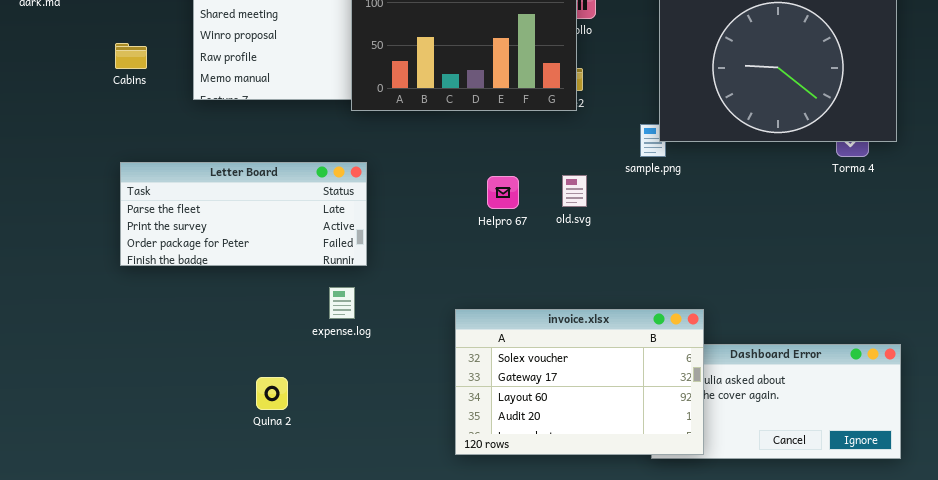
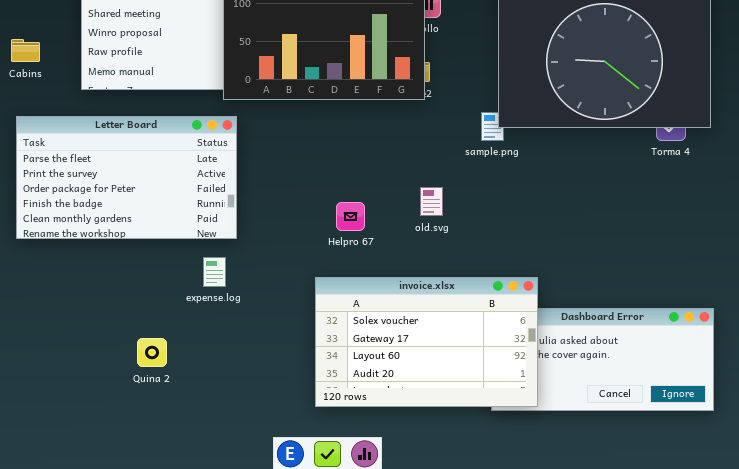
Letter Board: [120,162,367,266] -> [16,116,237,239], resized
old.svg: [562,175,587,207] -> [420,187,443,216], moved
Helpro 67: [487,176,519,209] -> [336,202,365,231], moved

